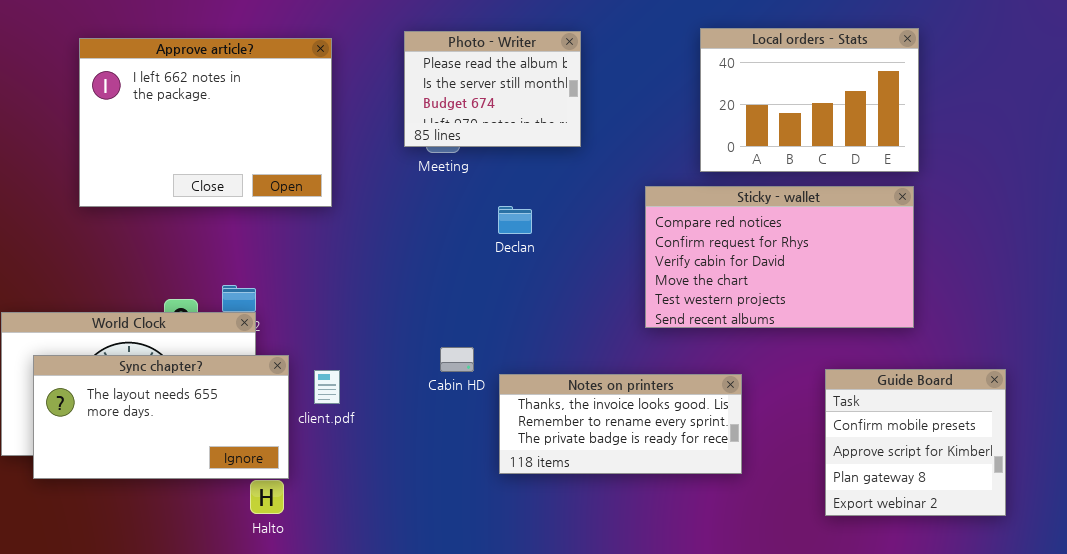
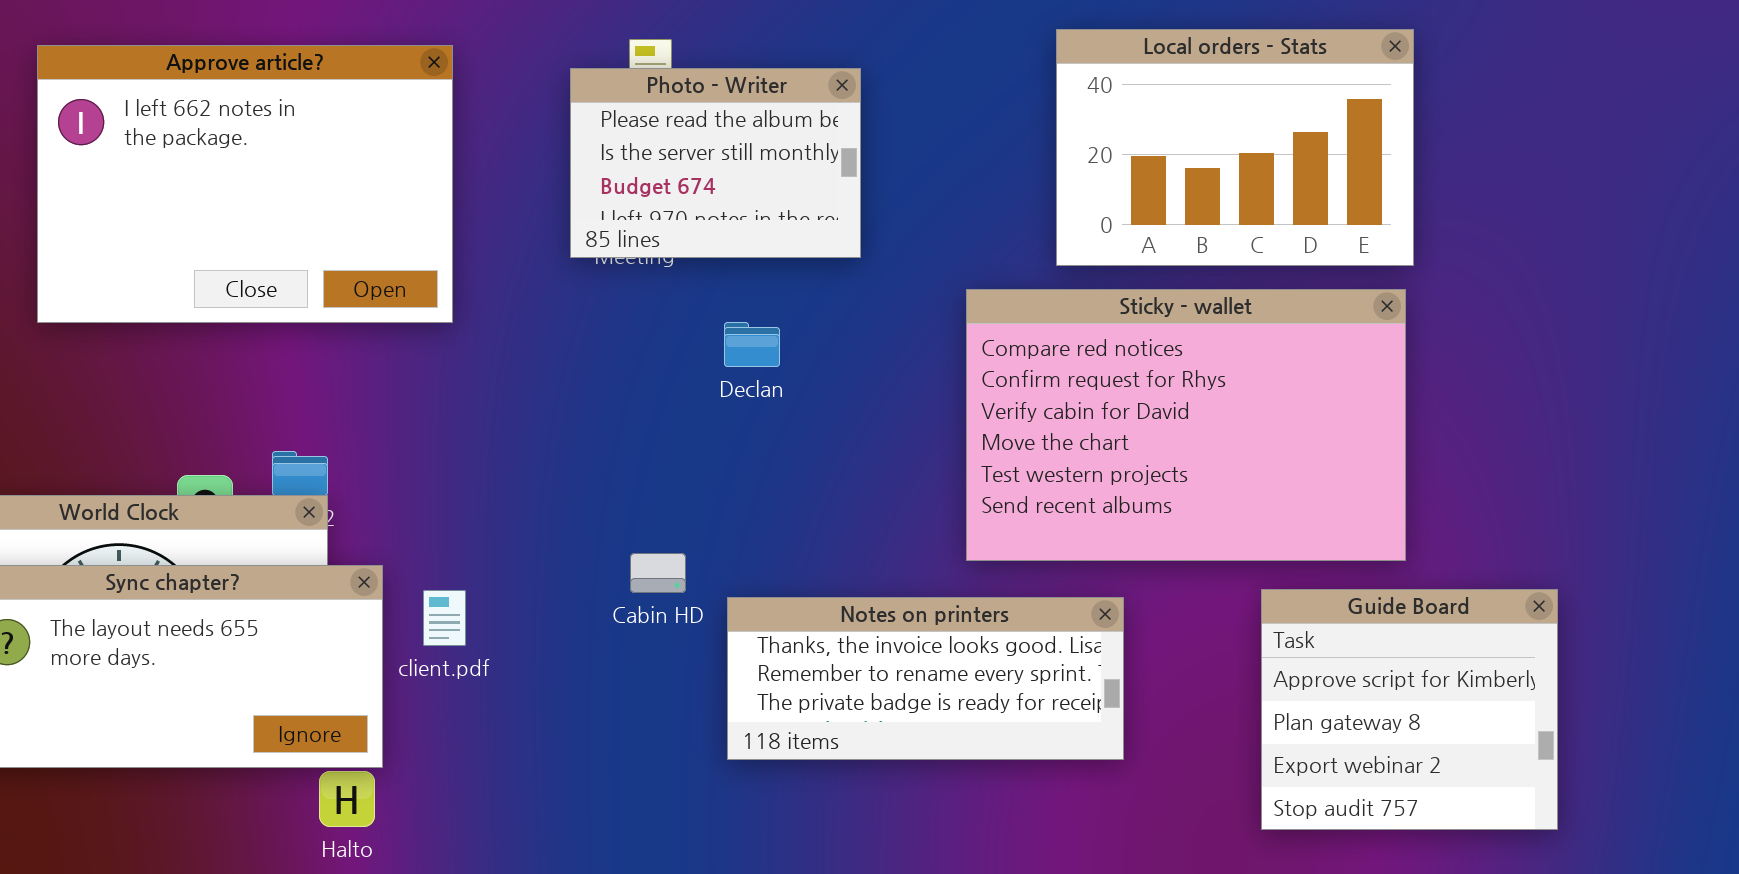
Photo - Writer: [404,31,581,147] -> [570,68,861,258], moved
Sticky - wallet: [645,186,914,328] -> [966,289,1406,561], resized
Guide Board: [825,369,1006,516] -> [1261,589,1558,830], scrolled down 1 row

